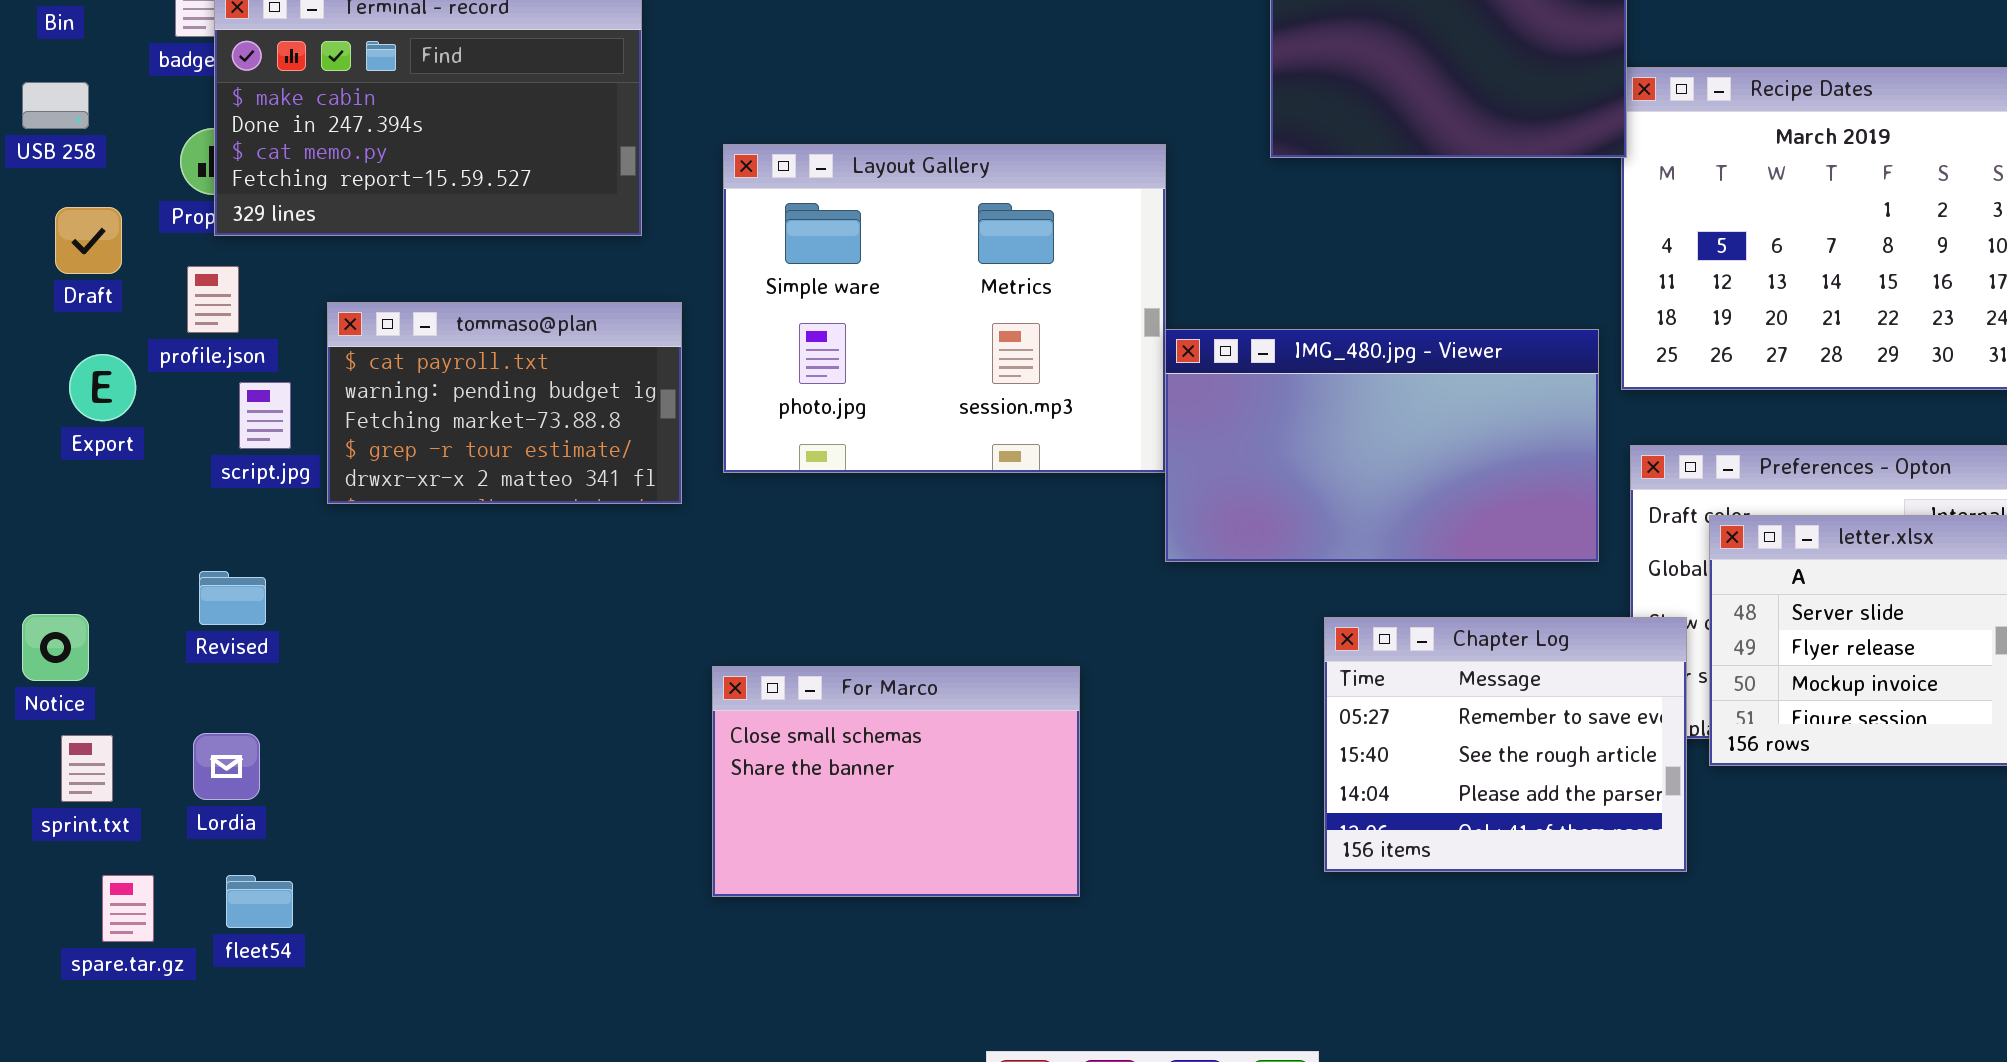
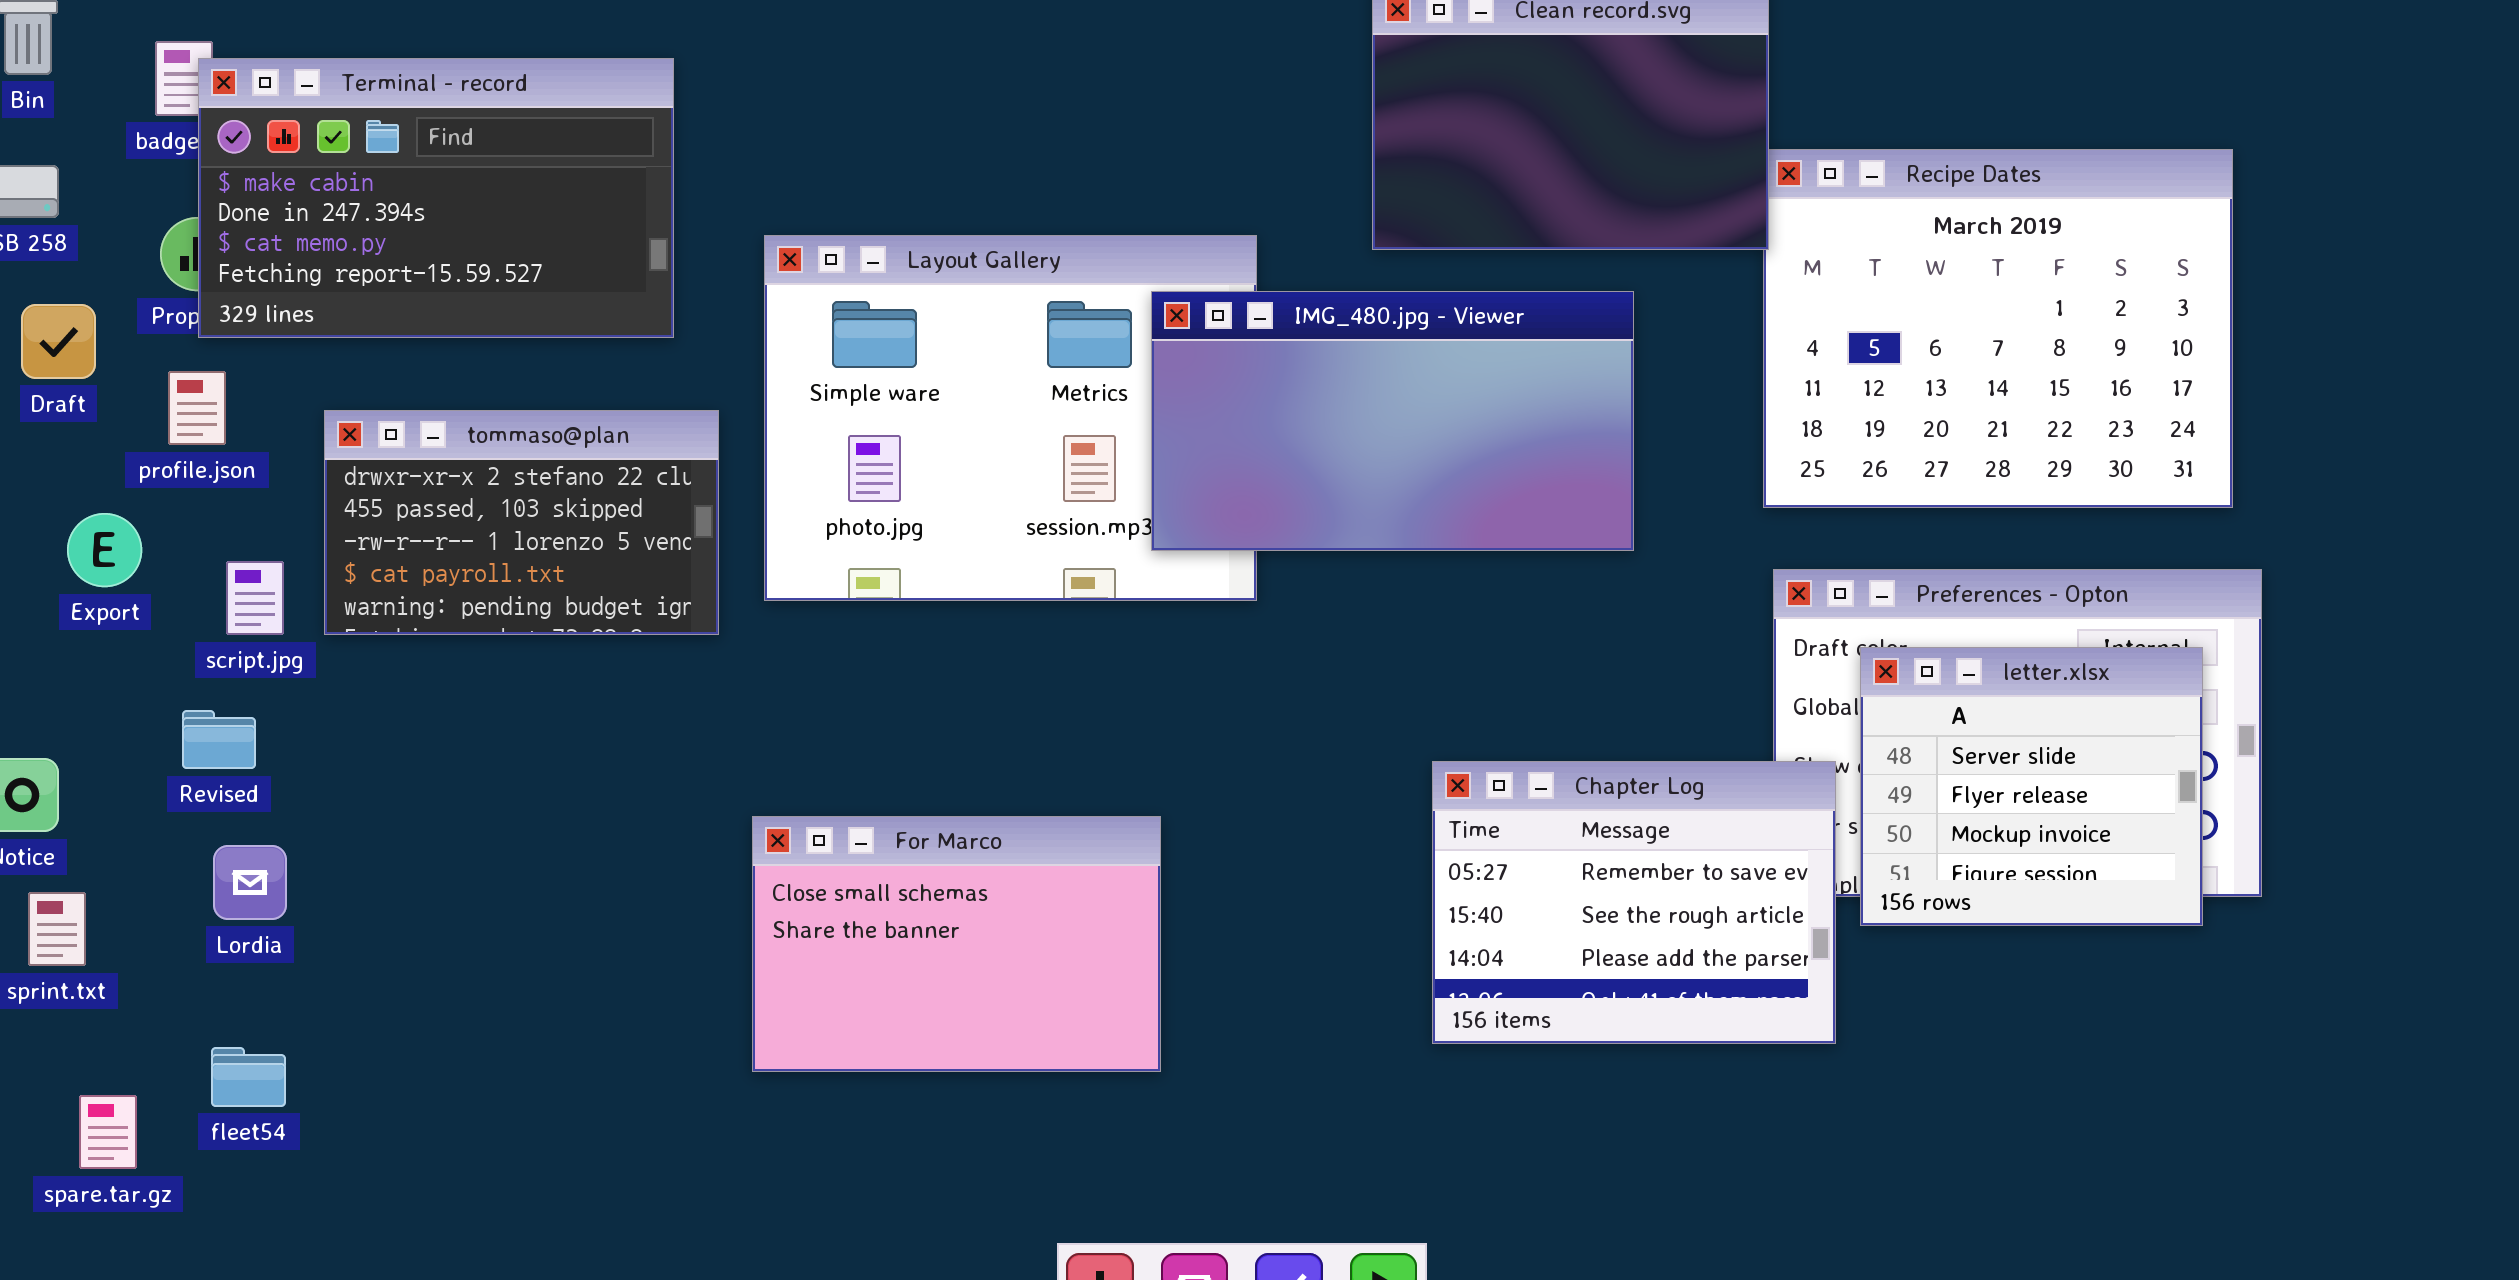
tommaso@plan: [327,302,682,504] -> [324,410,719,635], scrolled up 3 rows
IMG_480.jpg - Viewer: [1165,329,1599,562] -> [1151,291,1634,551], moved
Export: [69,354,136,421] -> [67,513,142,587], moved
script.jpg: [239,382,291,449] -> [226,561,284,635], moved
Lordia: [193,733,260,800] -> [213,845,287,920], moved
spare.tar.gz: [102,875,154,942] -> [79,1095,137,1169], moved

